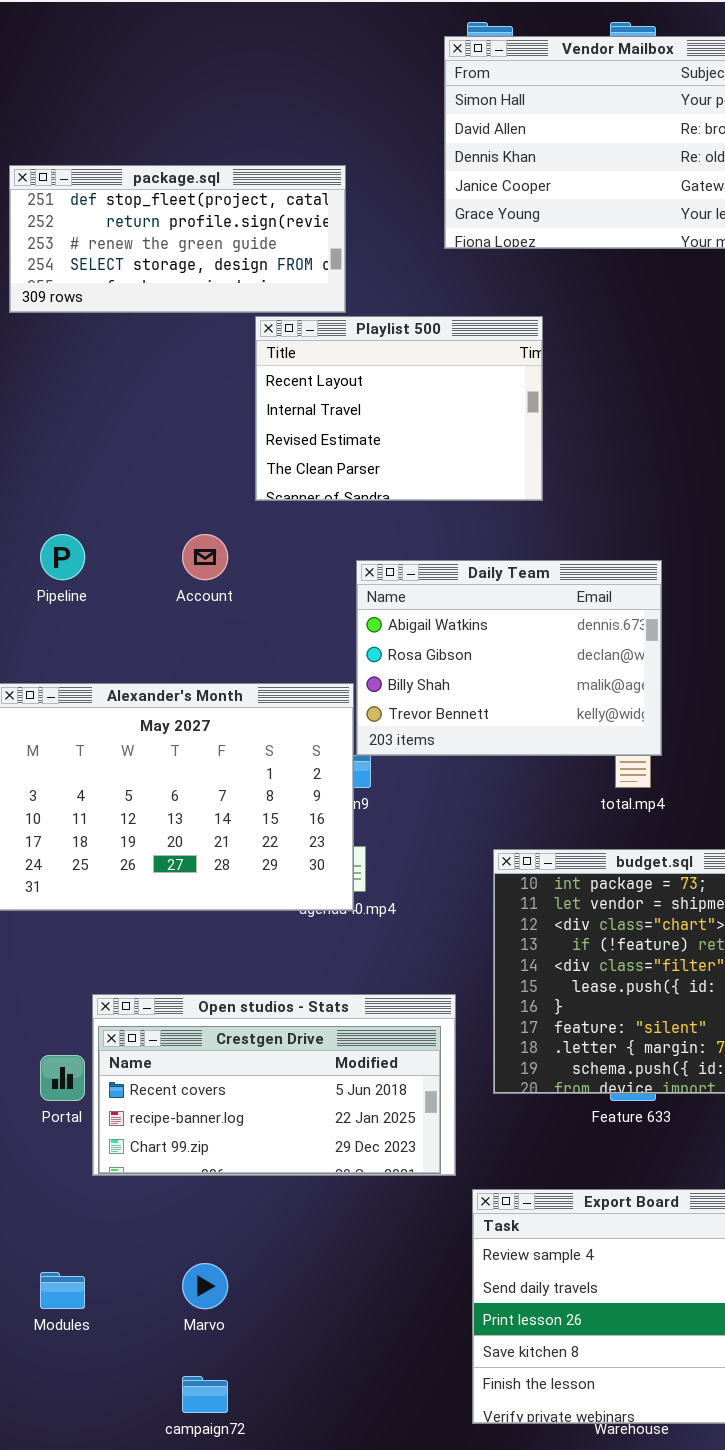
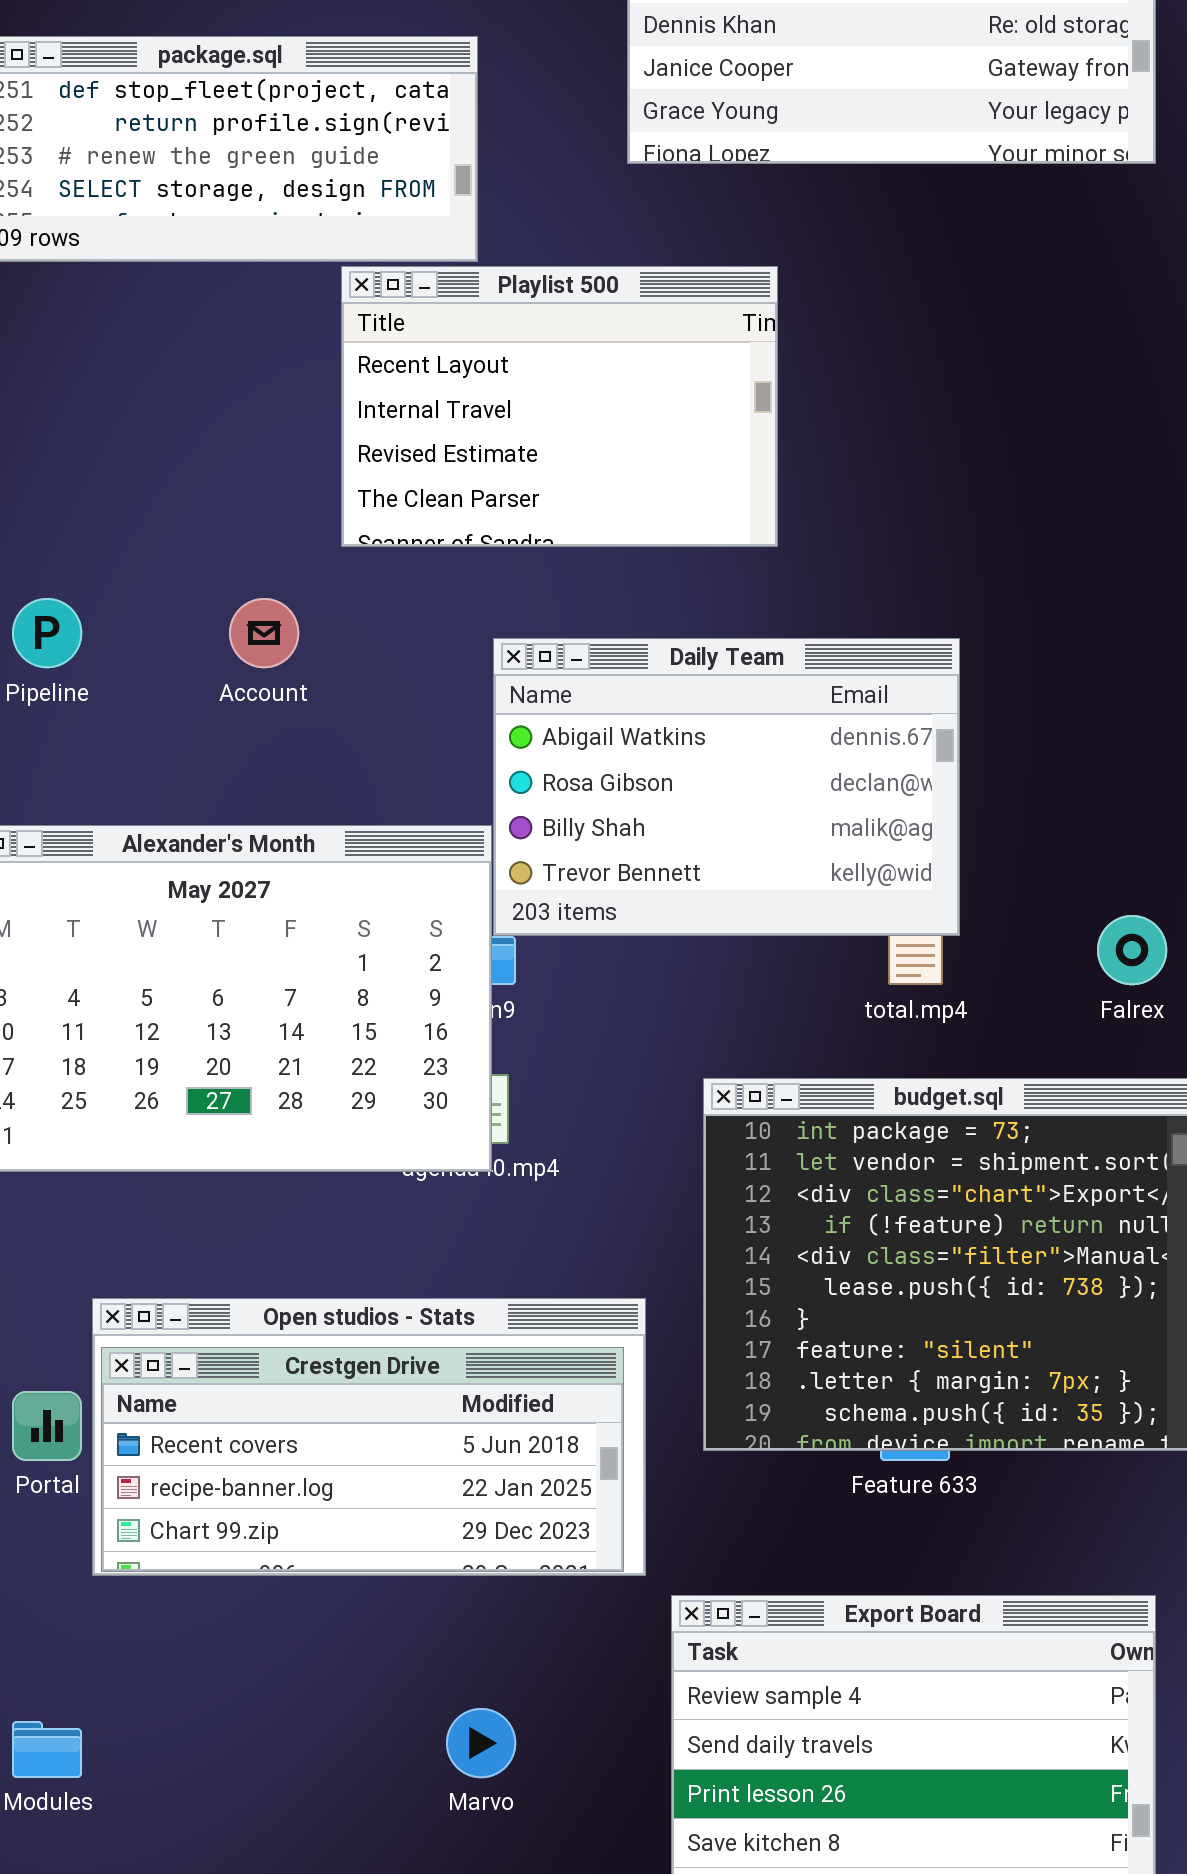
Marvo: [182,1263,228,1309] -> [446,1708,516,1778], moved

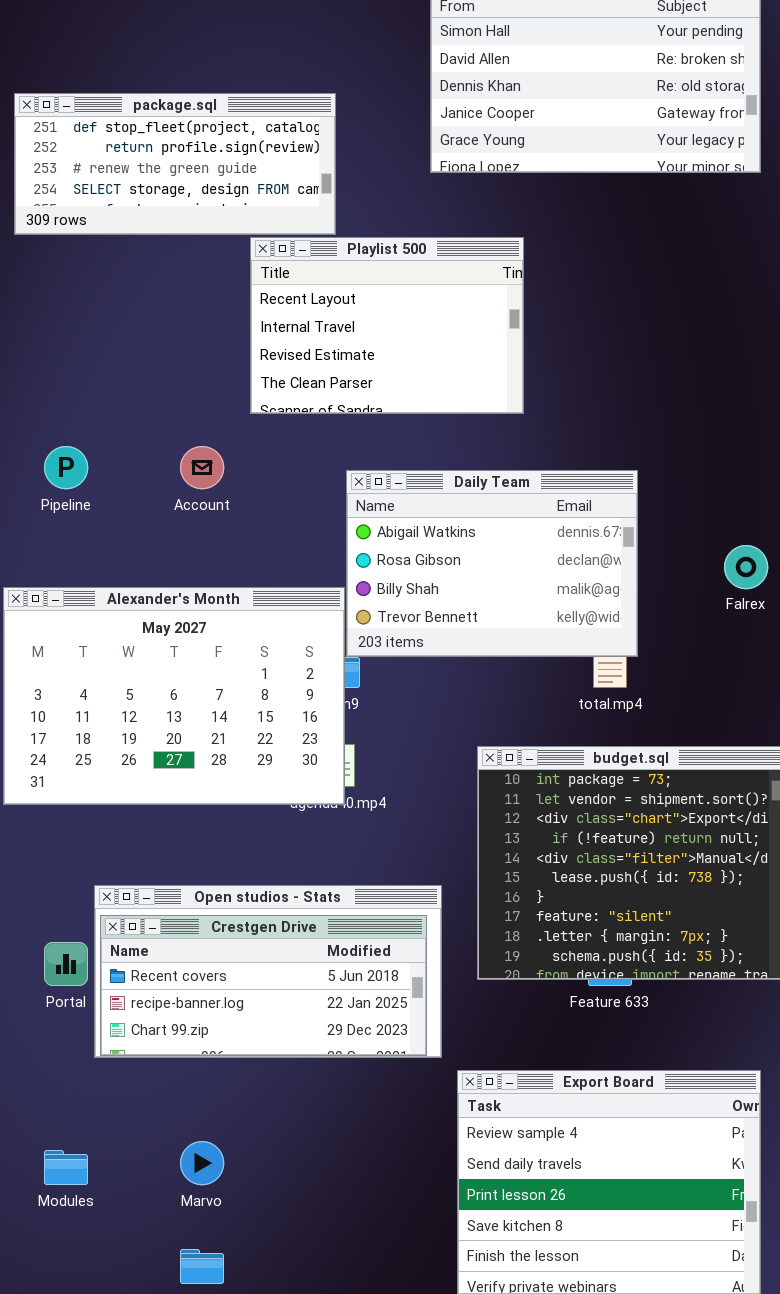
Falrex: [1097,915,1167,985] -> [724,545,768,589], moved
Marvo: [446,1708,516,1778] -> [180,1141,224,1185], moved

